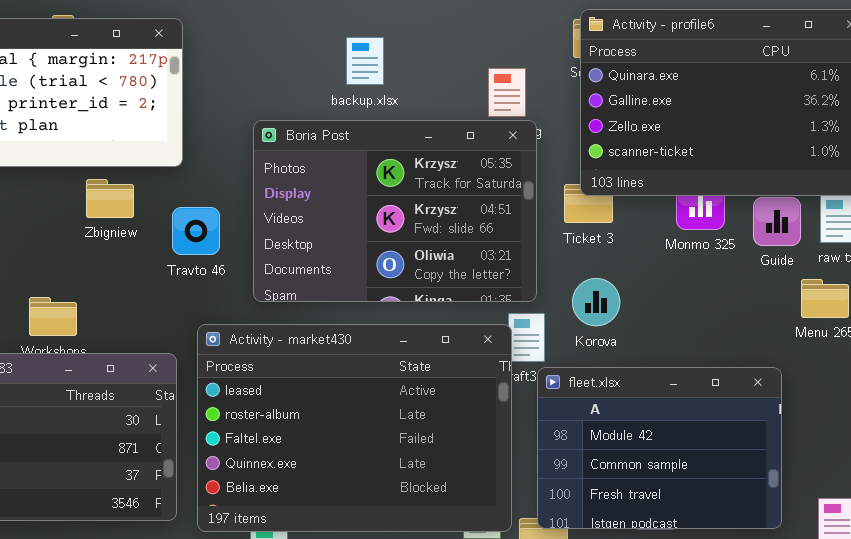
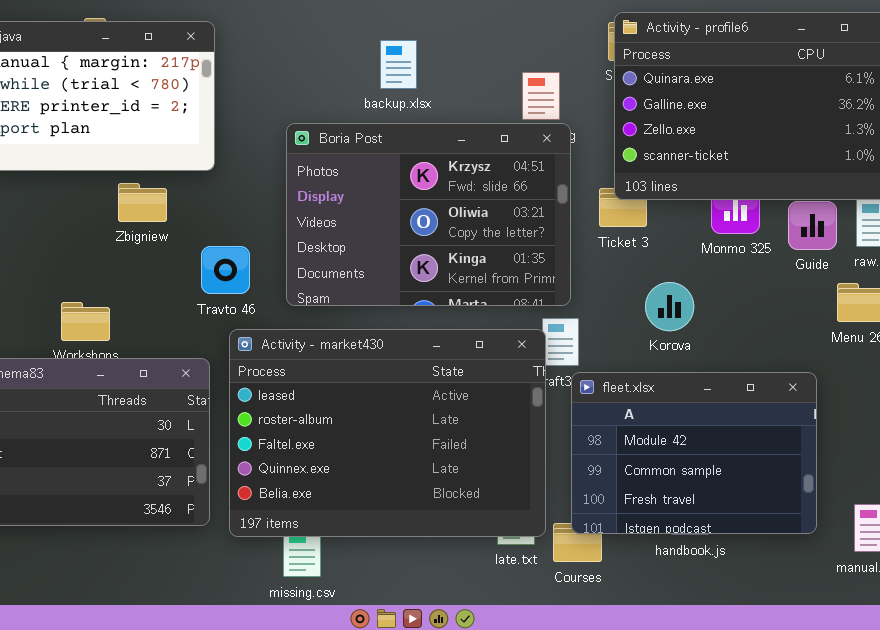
Boria Post: [253,120,537,302] -> [286,123,571,306], scrolled down 1 row
Travto 46: [172,207,220,255] -> [201,246,250,294], moved
Korova: [572,278,620,326] -> [645,282,694,331], moved

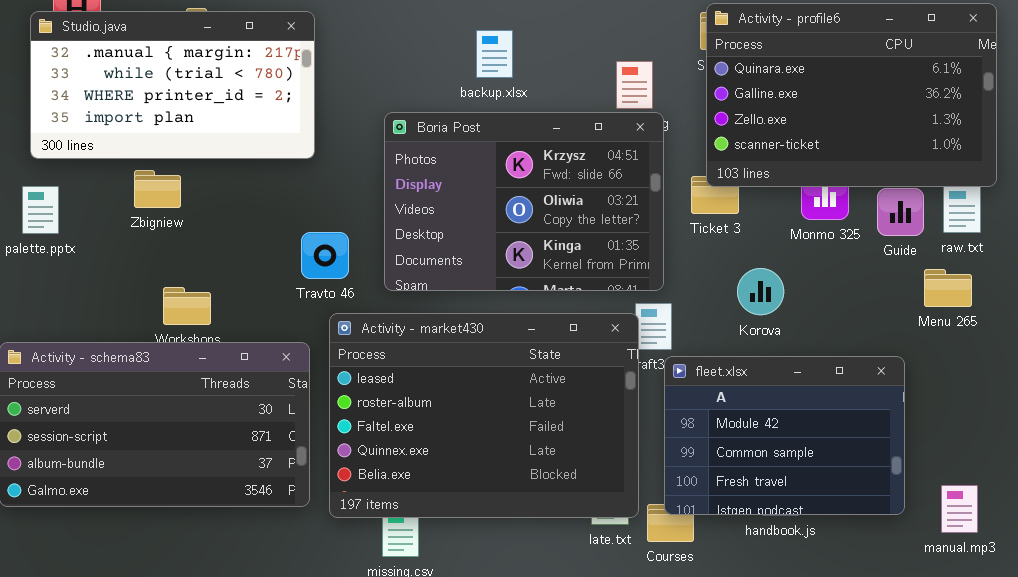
Zbigniew: [118,183,167,222] -> [134,170,181,208], moved

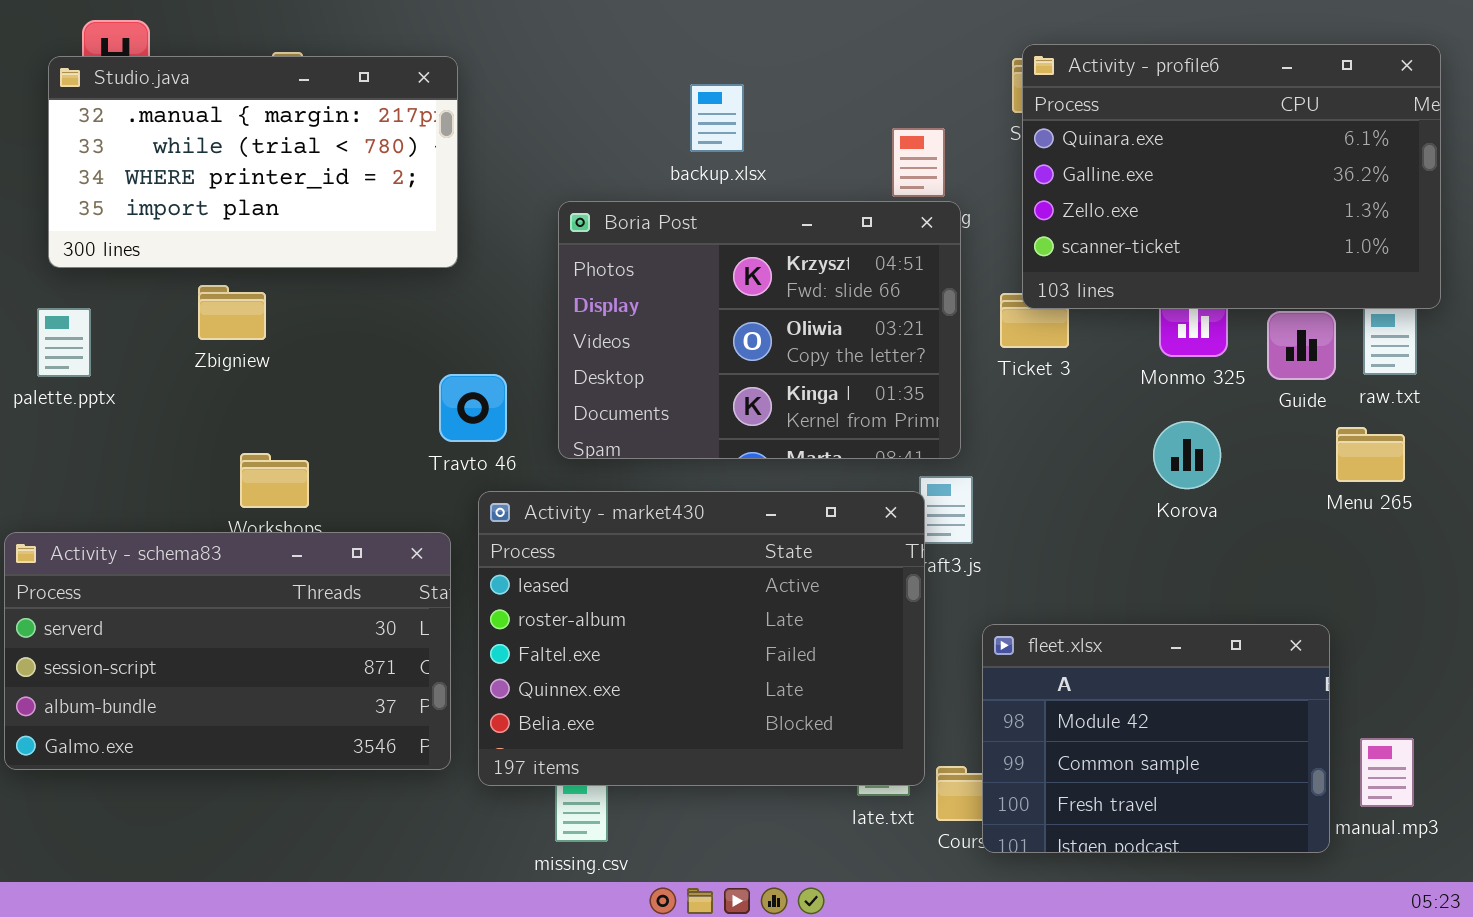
Korova: [737,268,784,315] -> [1153,421,1221,489], moved
fleet.xlsx: [664,356,905,515] -> [982,624,1330,853], moved

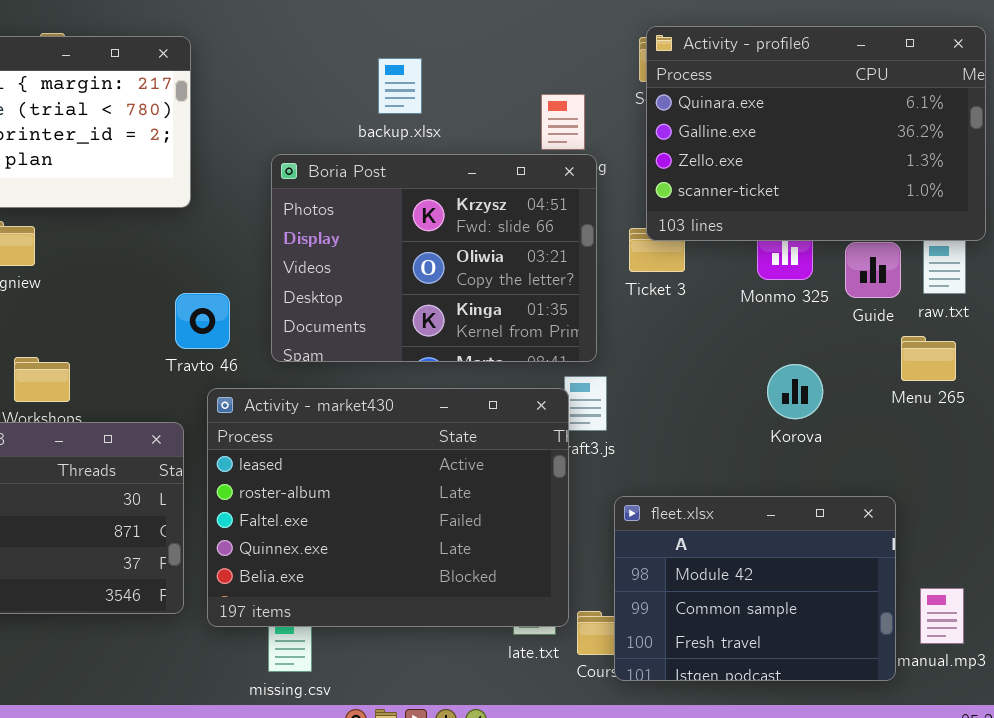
Korova: [1153,421,1221,489] -> [767,364,823,419], moved

